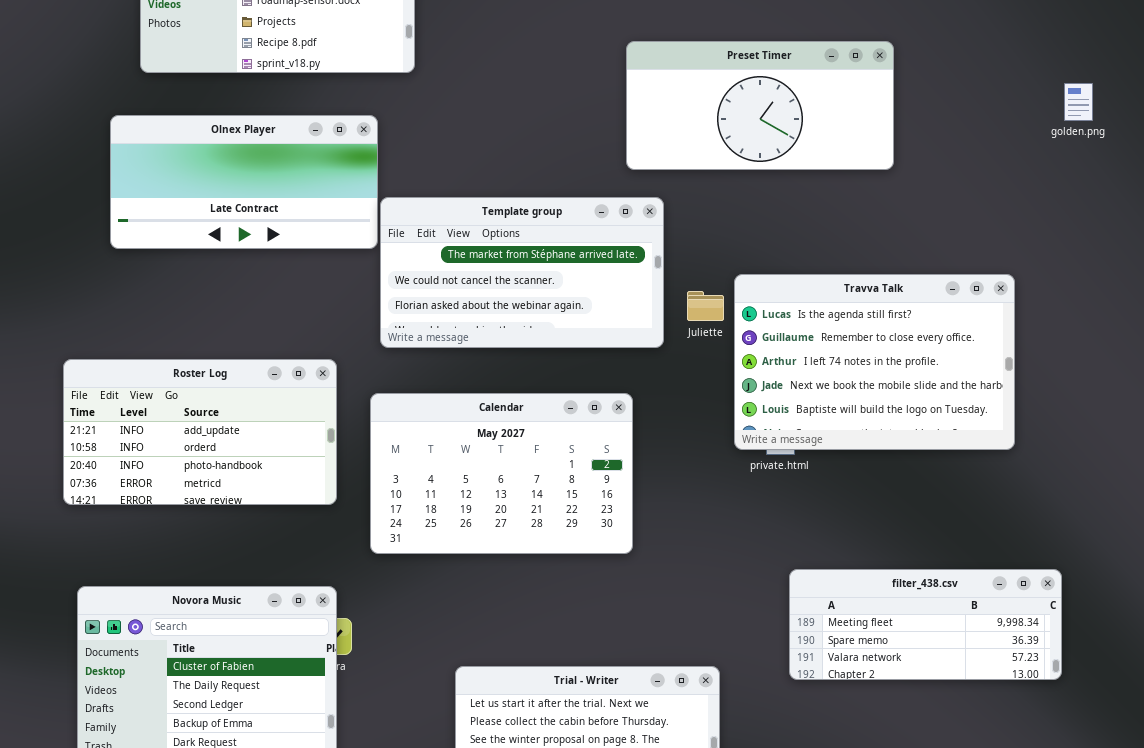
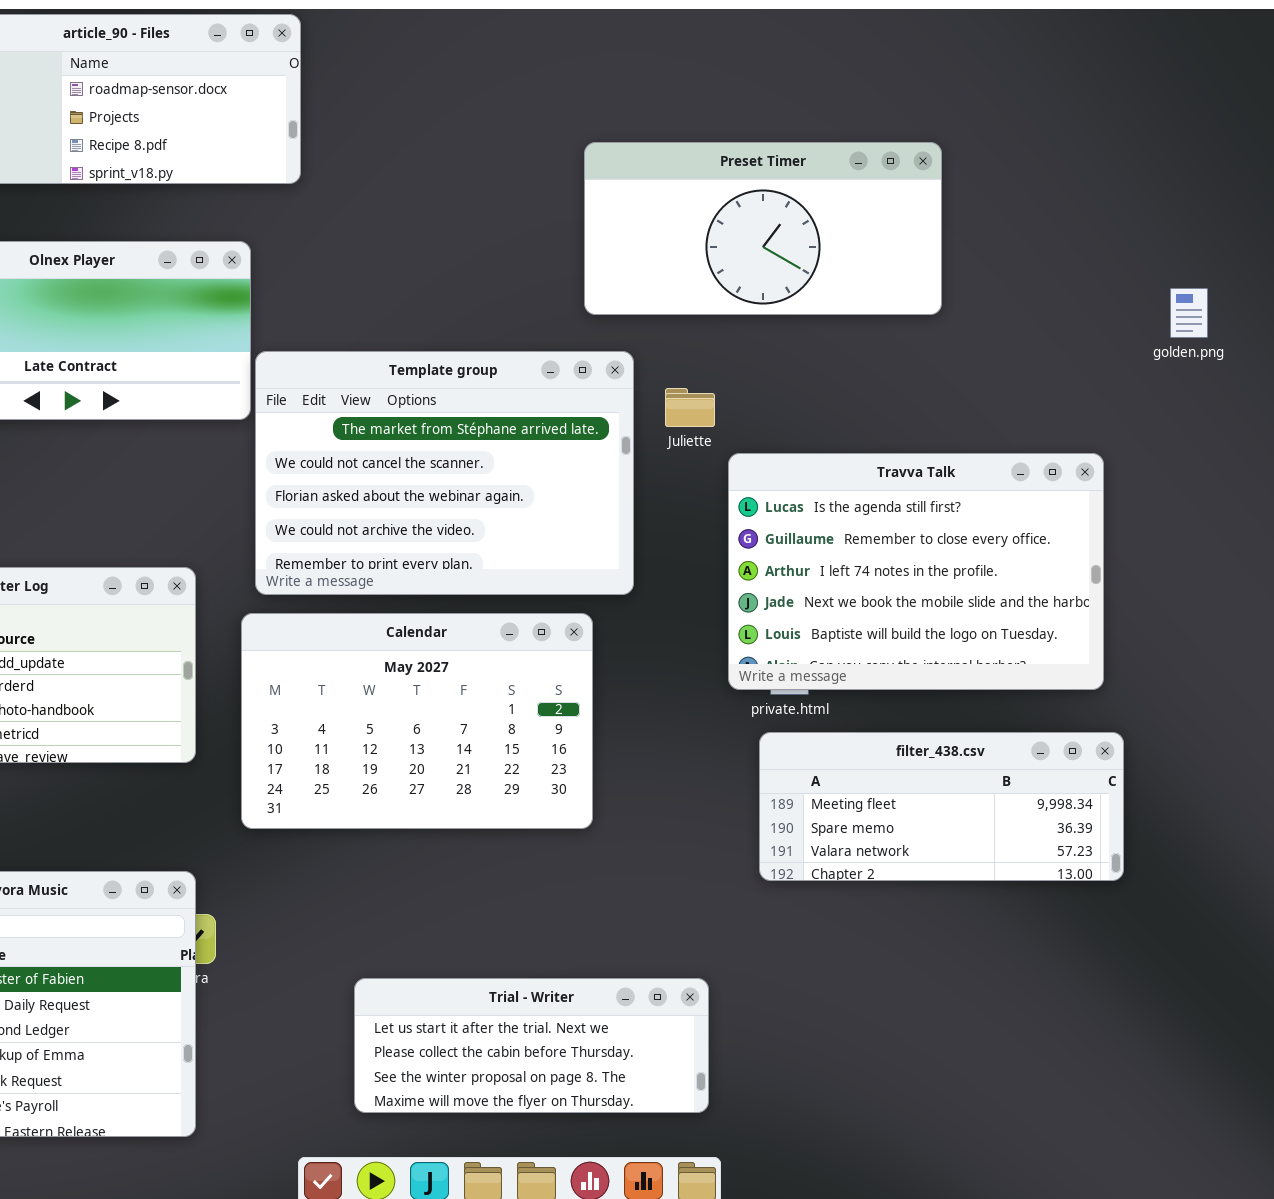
golden.png: [1064,83,1093,121] -> [1170,288,1208,338], moved
Template group: [380,197,664,348] -> [255,351,634,595], resized
Juliette: [687,291,724,321] -> [665,388,715,427], moved
filter_438.csv: [789,569,1062,680] -> [759,732,1124,881], moved

